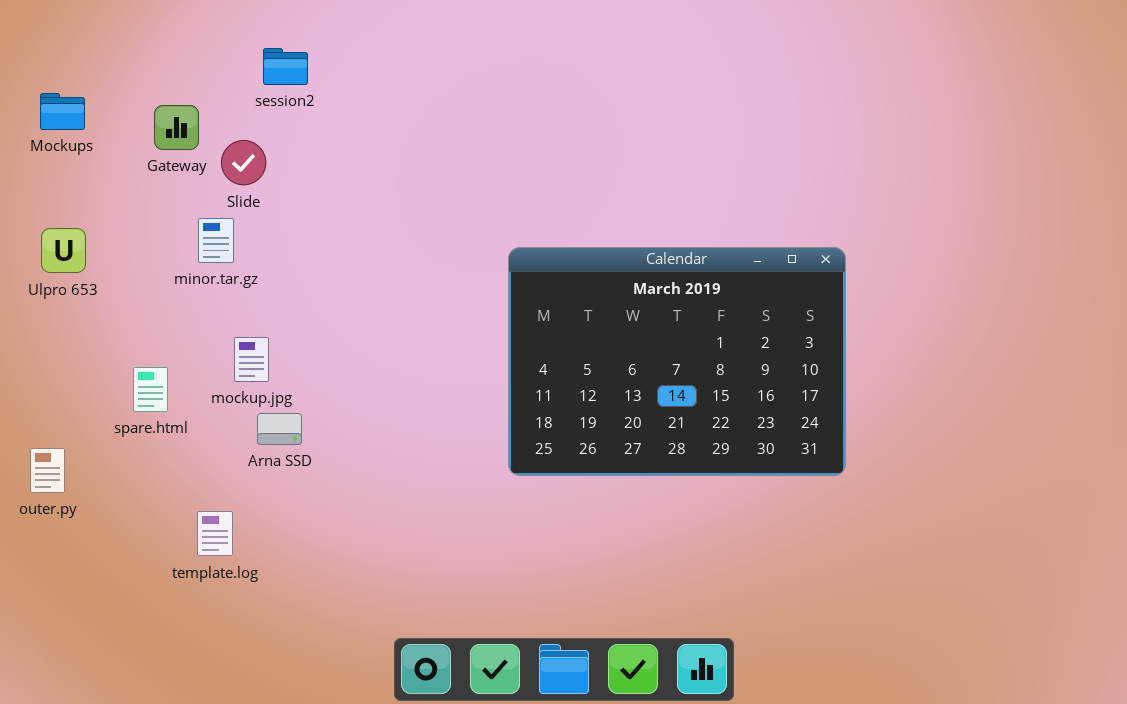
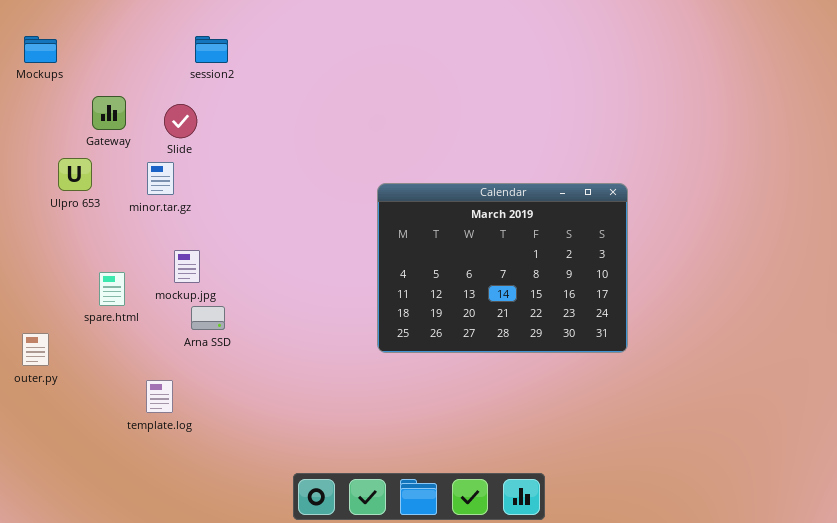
Mockups: [40,93,85,130] -> [24,36,57,63], moved
Gateway: [154,105,199,150] -> [92,96,126,130], moved
Ulpro 653: [41,228,86,273] -> [58,158,92,191], moved

